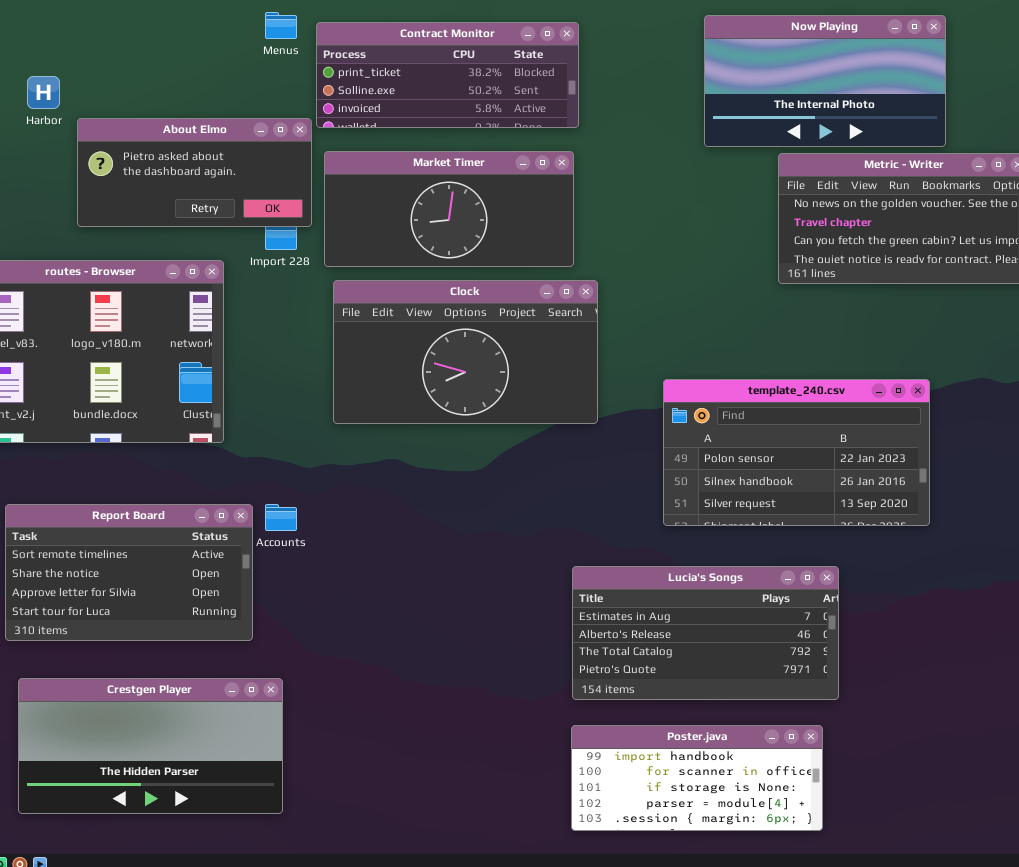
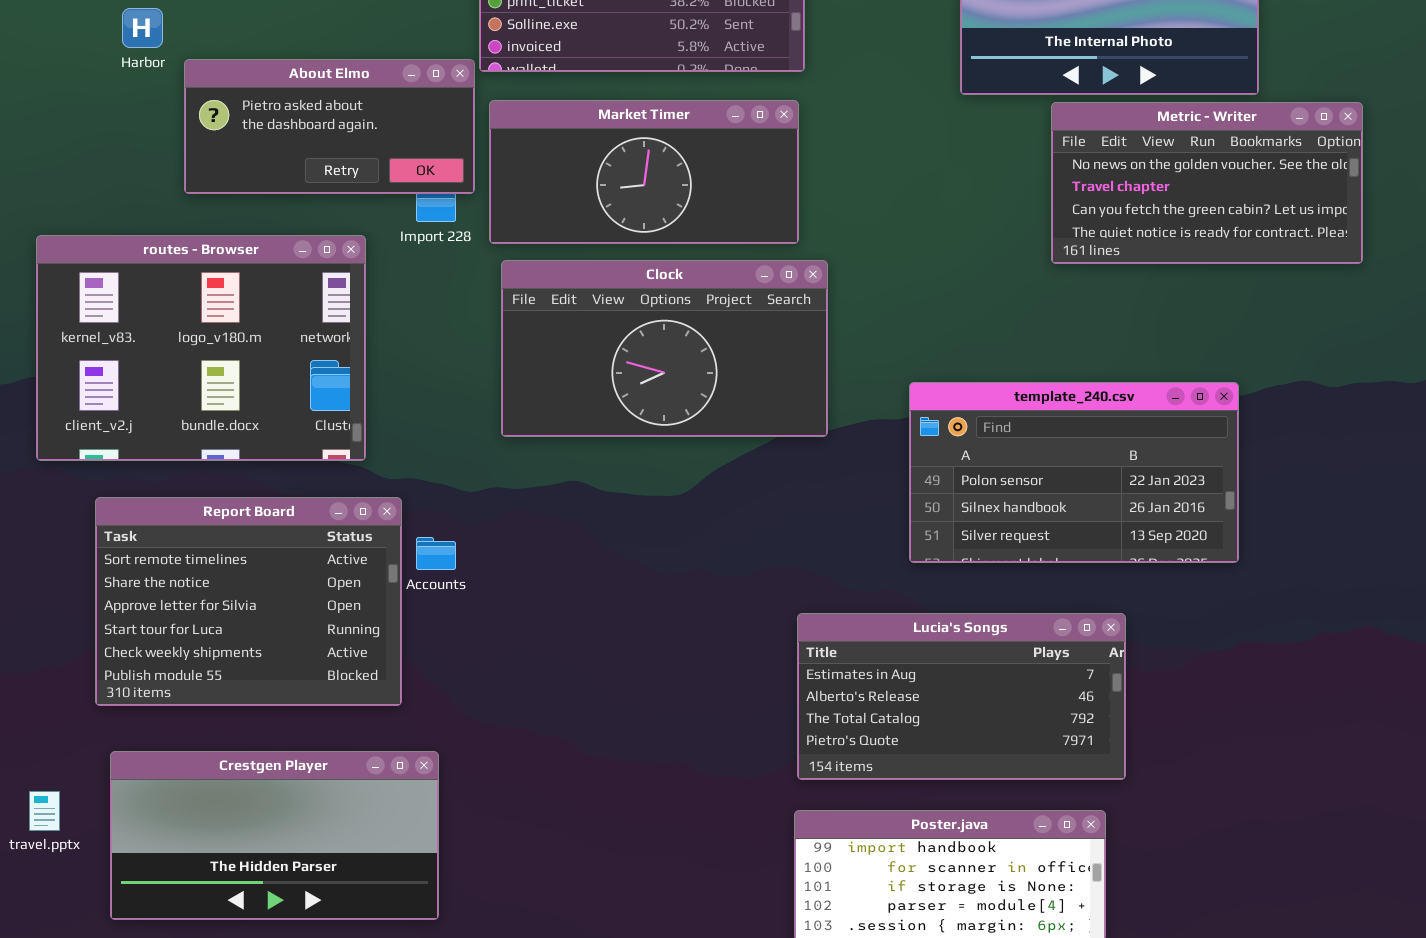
Report Board: [5,504,253,641] -> [95,497,402,706], resized

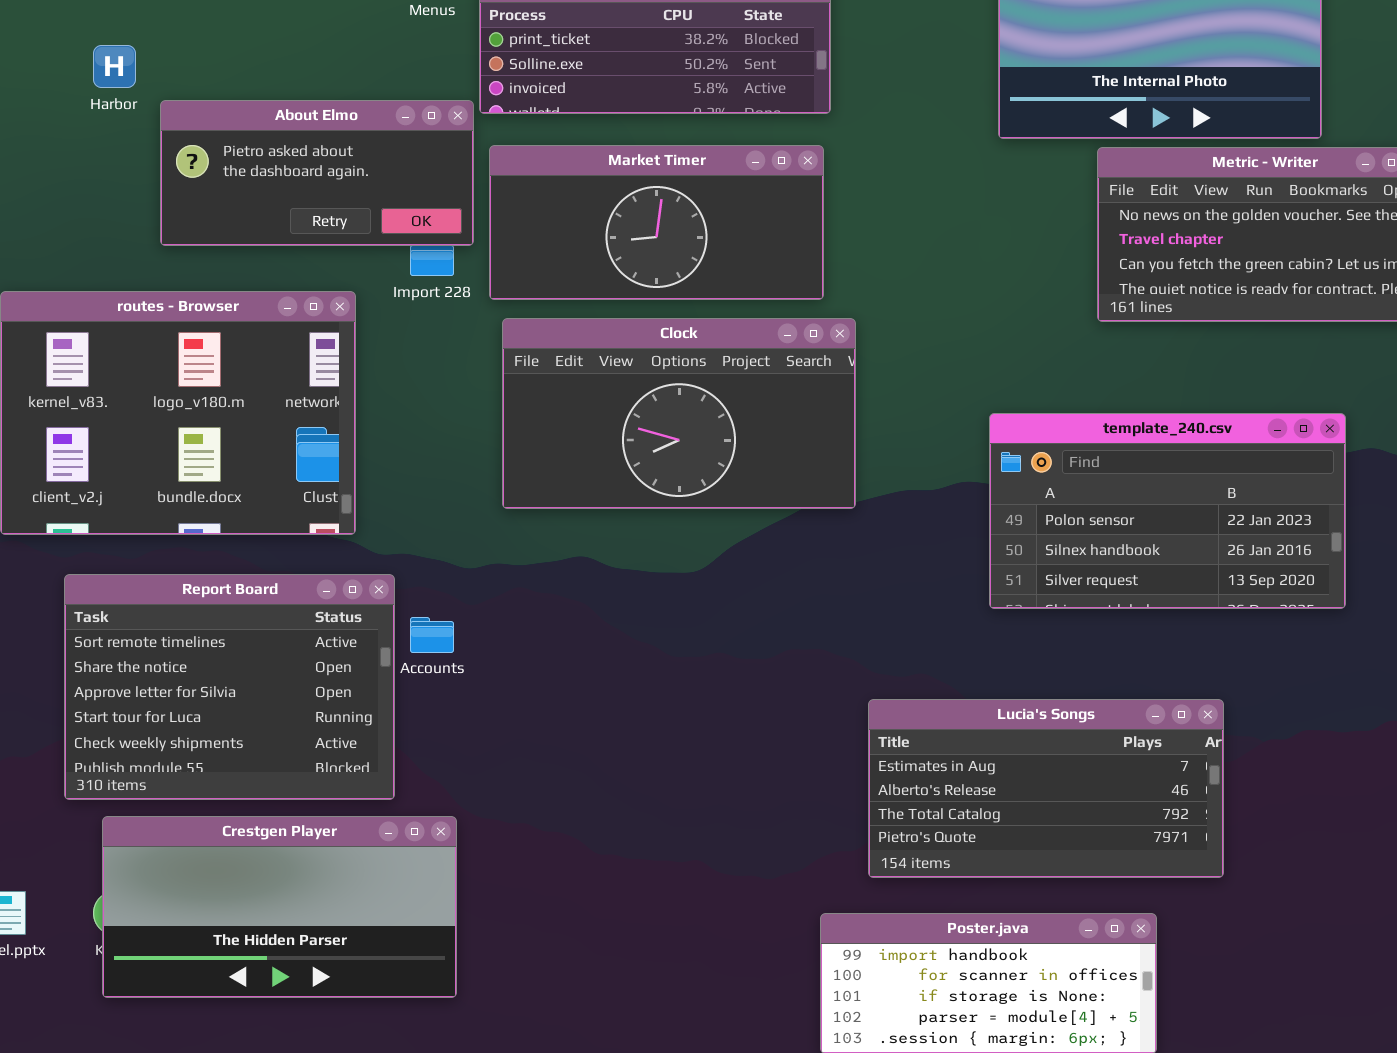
template_240.csv: [909,382,1239,563] -> [989,413,1346,609], moved
Lucia's Songs: [797,613,1126,780] -> [868,699,1224,878], moved
Crestgen Player: [110,751,439,920] -> [102,816,457,998], moved

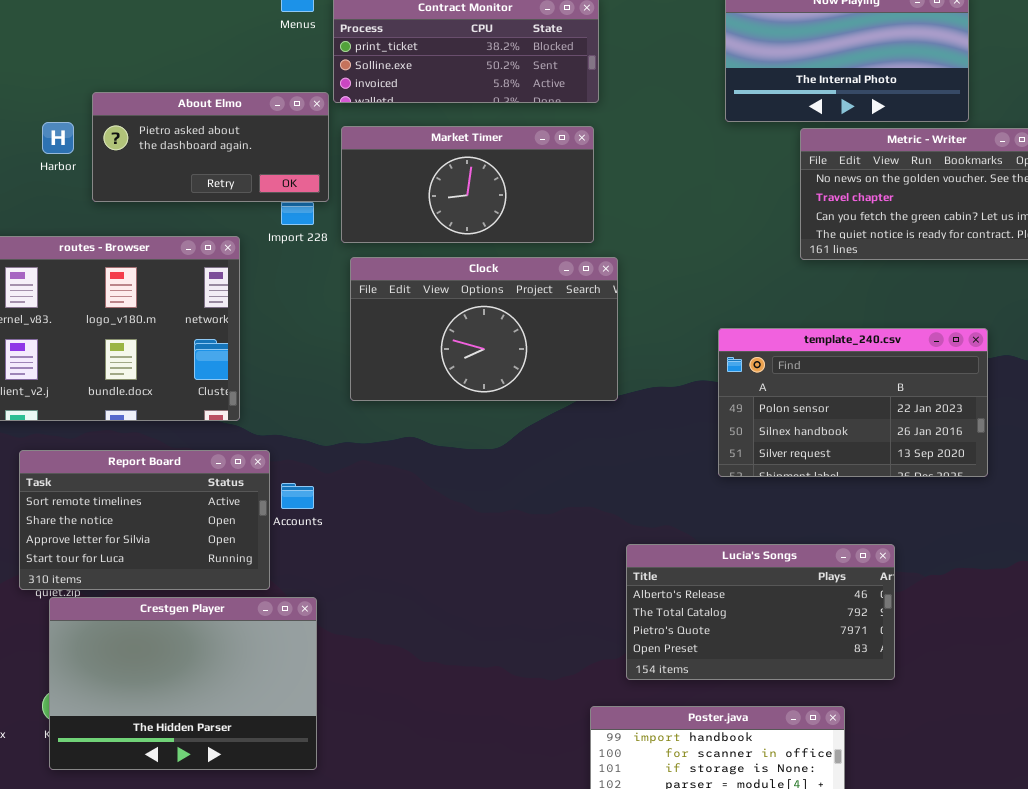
Harbor: [93,45,136,88] -> [42,122,74,154], moved
Report Board: [64,574,395,800] -> [19,450,270,590], resized
Lucia's Songs: [868,699,1224,878] -> [626,544,895,680], scrolled down 1 row
Crestgen Player: [102,816,457,998] -> [49,597,317,770], resized

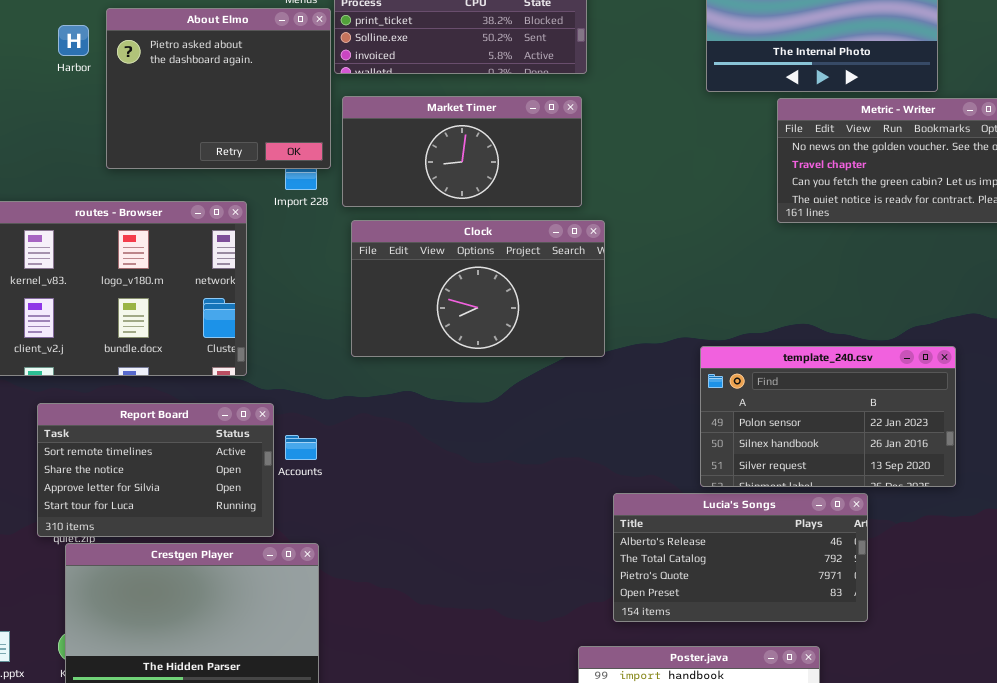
About Elmo: [92,92,329,202] -> [106,8,331,169], resized
Harbor: [42,122,74,154] -> [58,25,89,56], moved
template_240.csv: [718,328,988,477] -> [700,346,956,487], moved

